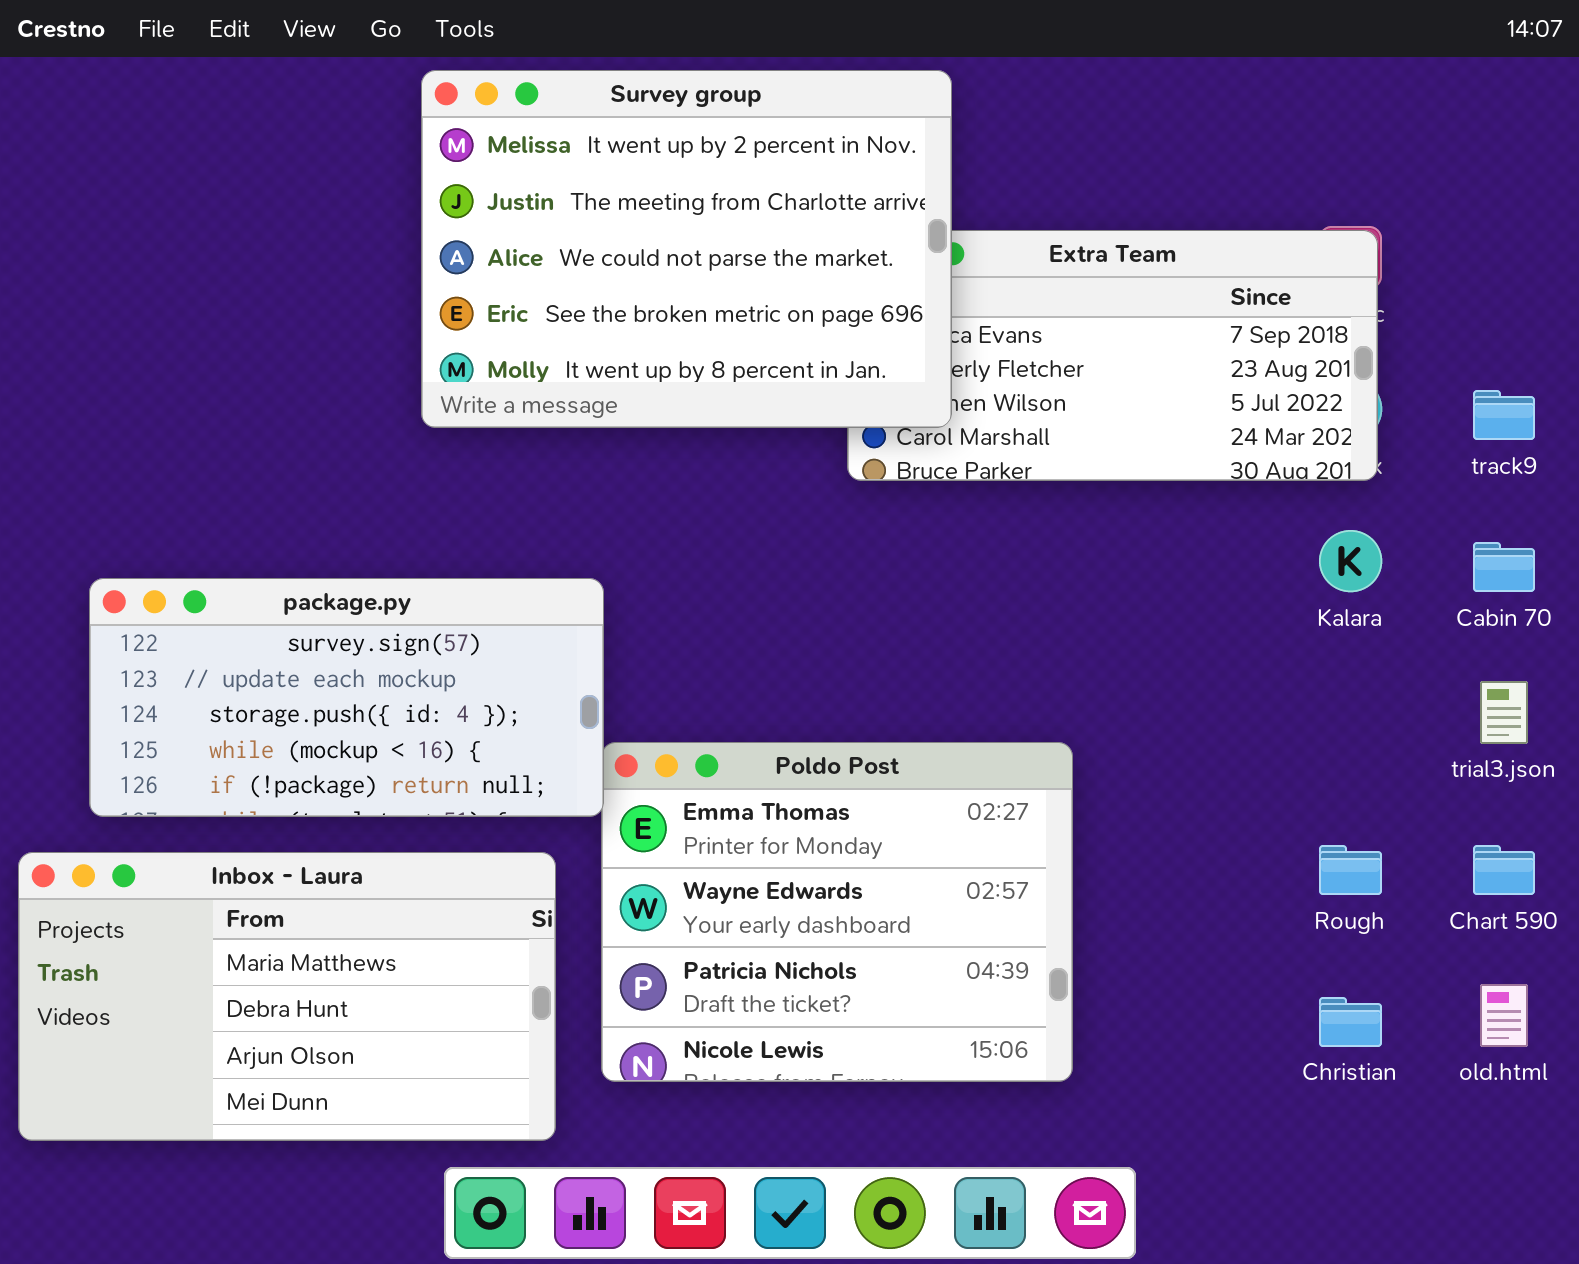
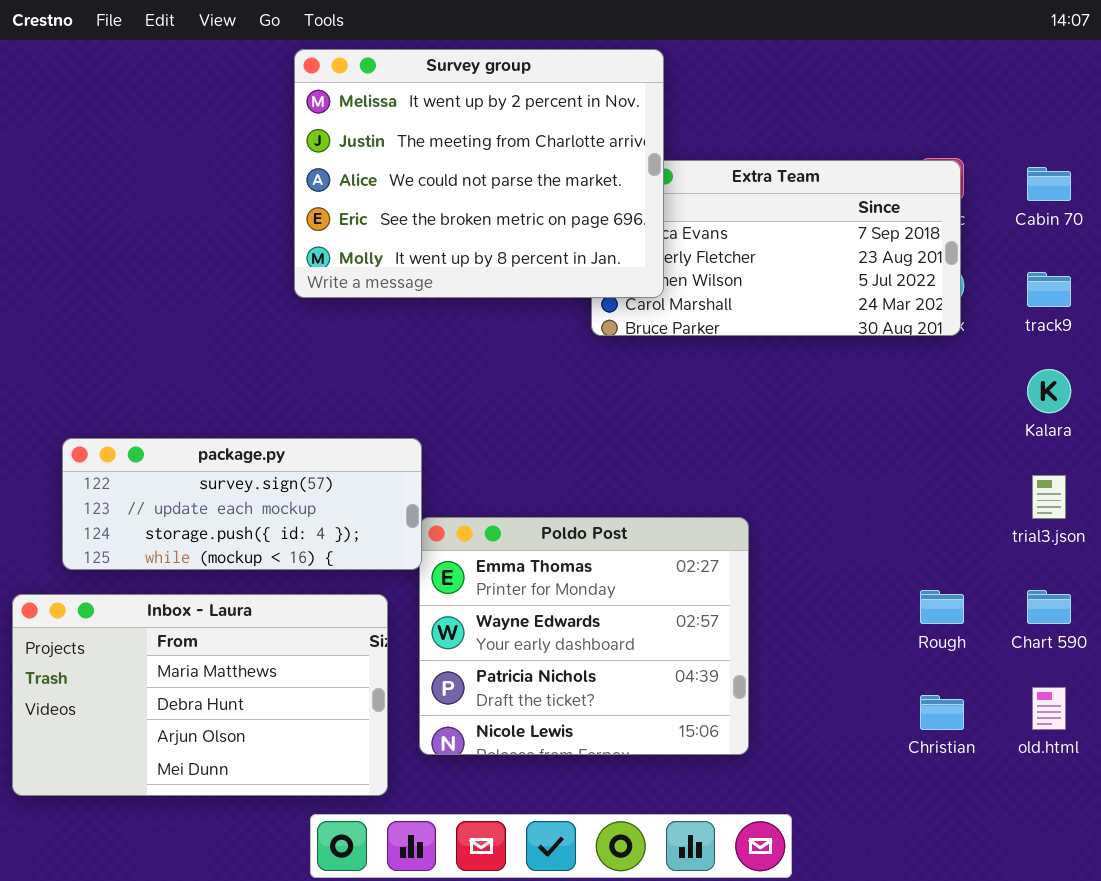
Kalara: [1319,530,1382,592] -> [1027,369,1071,413], moved
Cabin 70: [1473,542,1535,592] -> [1027,167,1071,201], moved
package.py: [89,578,604,817] -> [62,438,422,570], resized

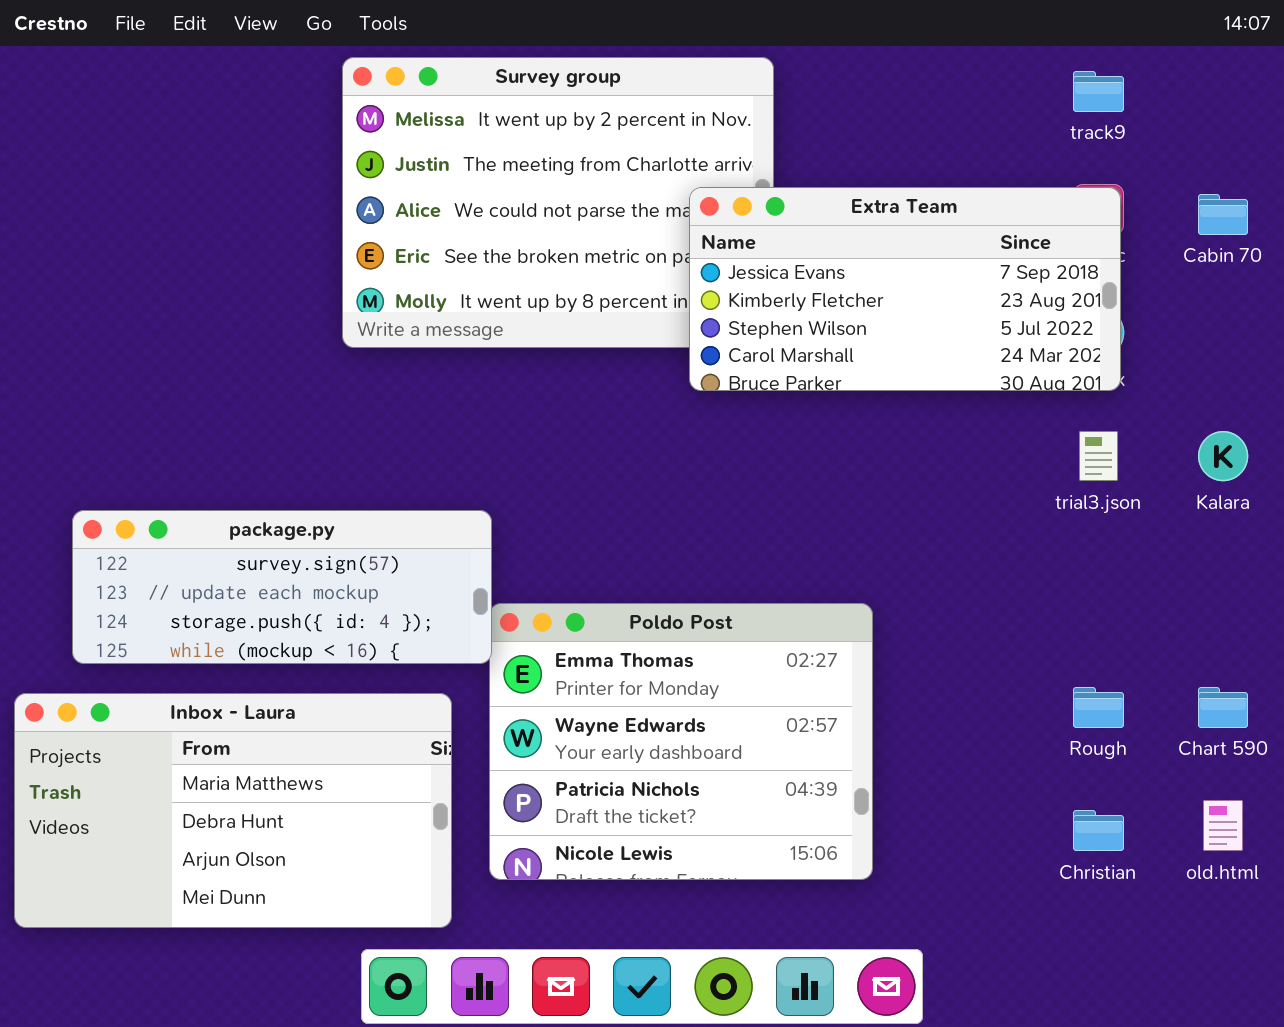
Extra Team: [591,160,961,336] -> [689,187,1121,391], raised
track9: [1027,272,1071,307] -> [1073,71,1124,112], moved
trial3.json: [1032,475,1066,519] -> [1079,431,1118,481], moved

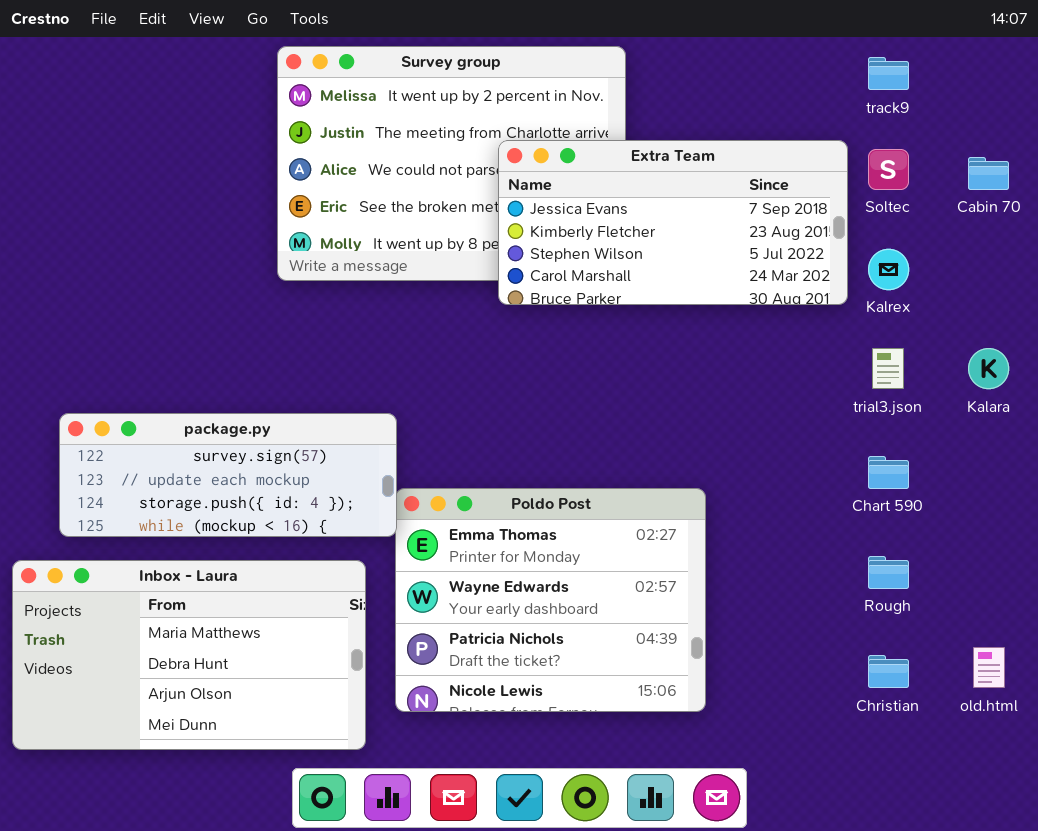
Extra Team: [689,187,1121,391] -> [498,140,848,305], moved
Chart 590: [1198,687,1248,728] -> [868,456,909,489], moved

